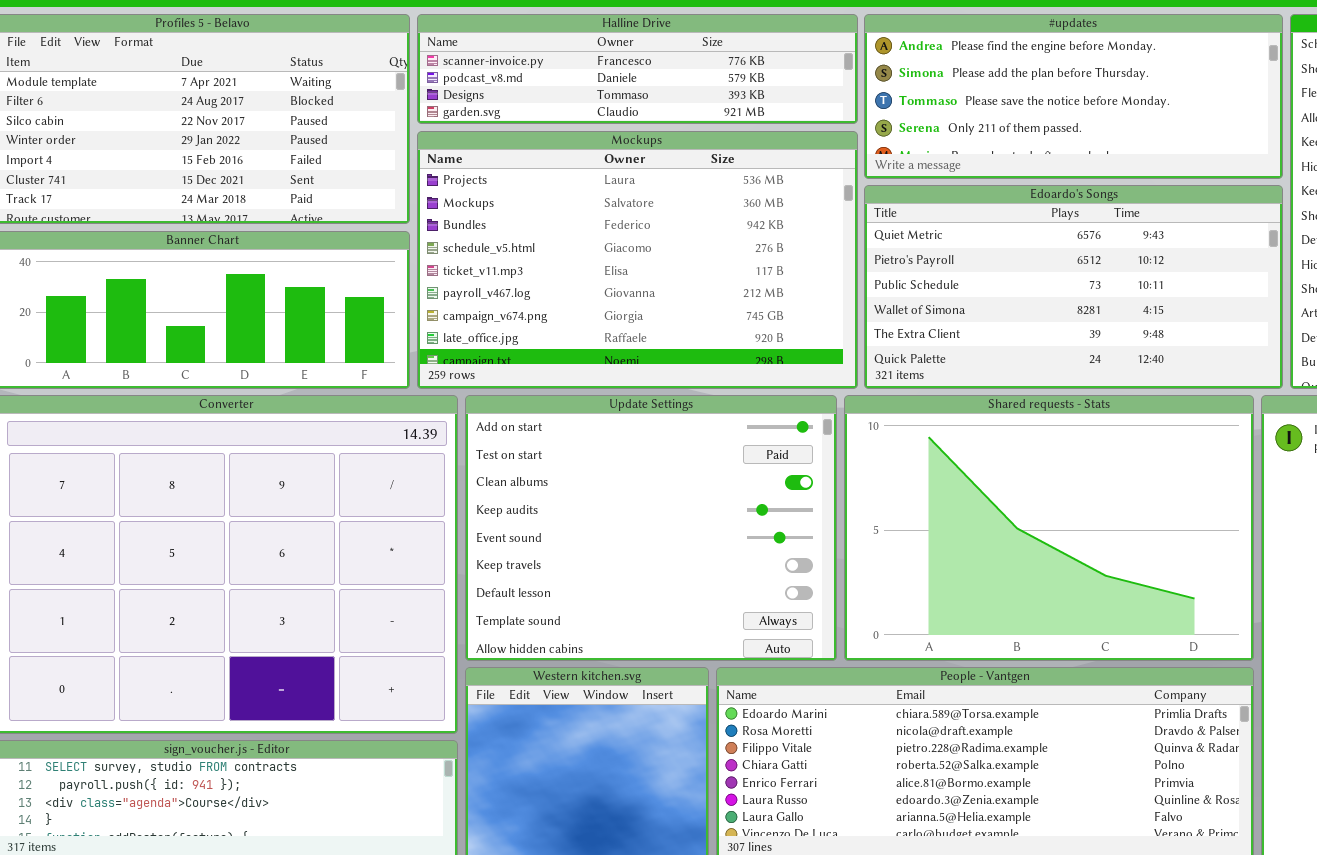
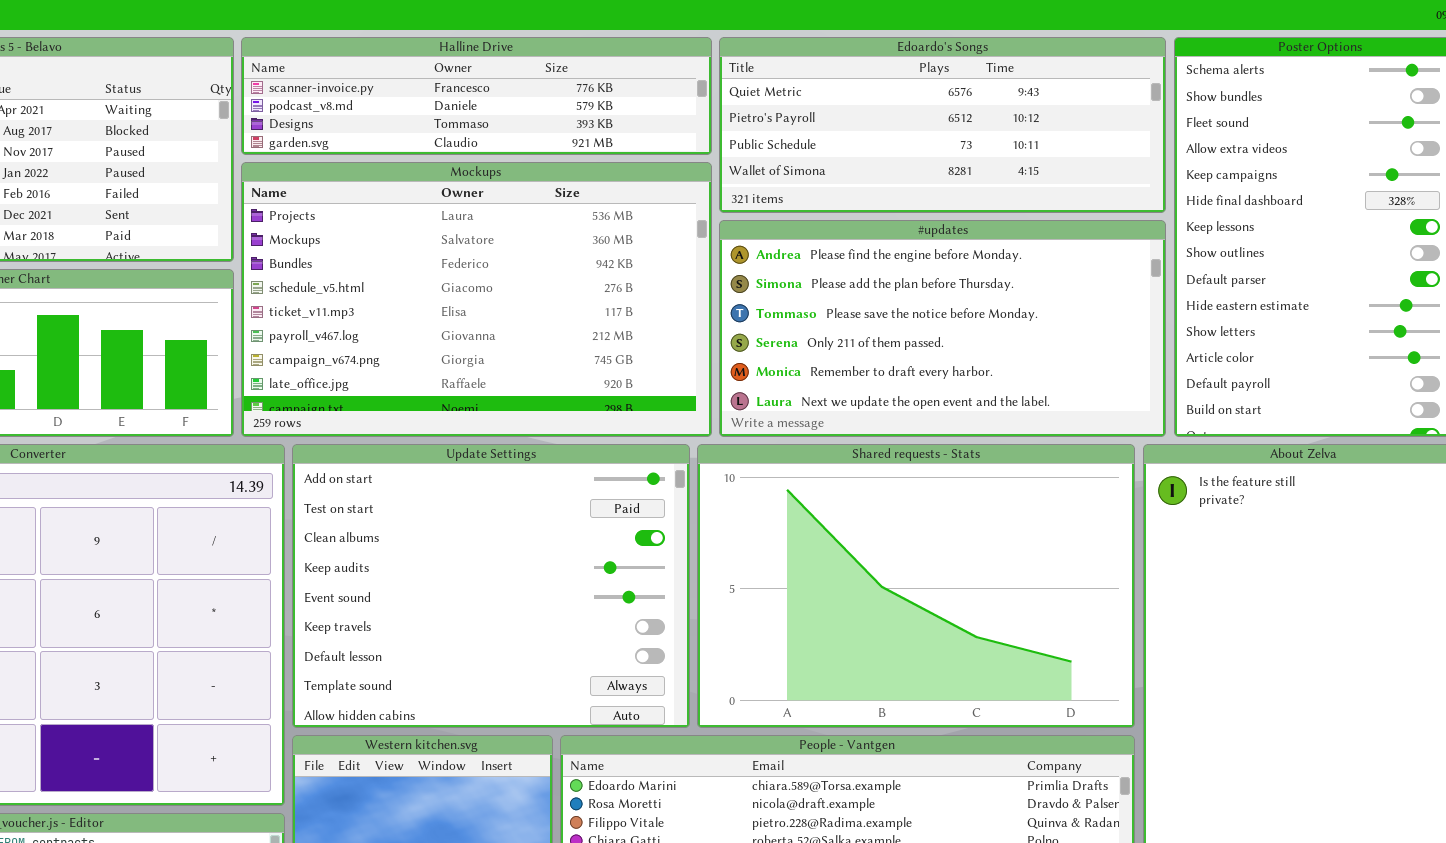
#updates: [864,14,1283,179] -> [719,220,1166,437], moved, resized
Edoardo's Songs: [864,185,1283,389] -> [719,37,1166,213], moved, resized

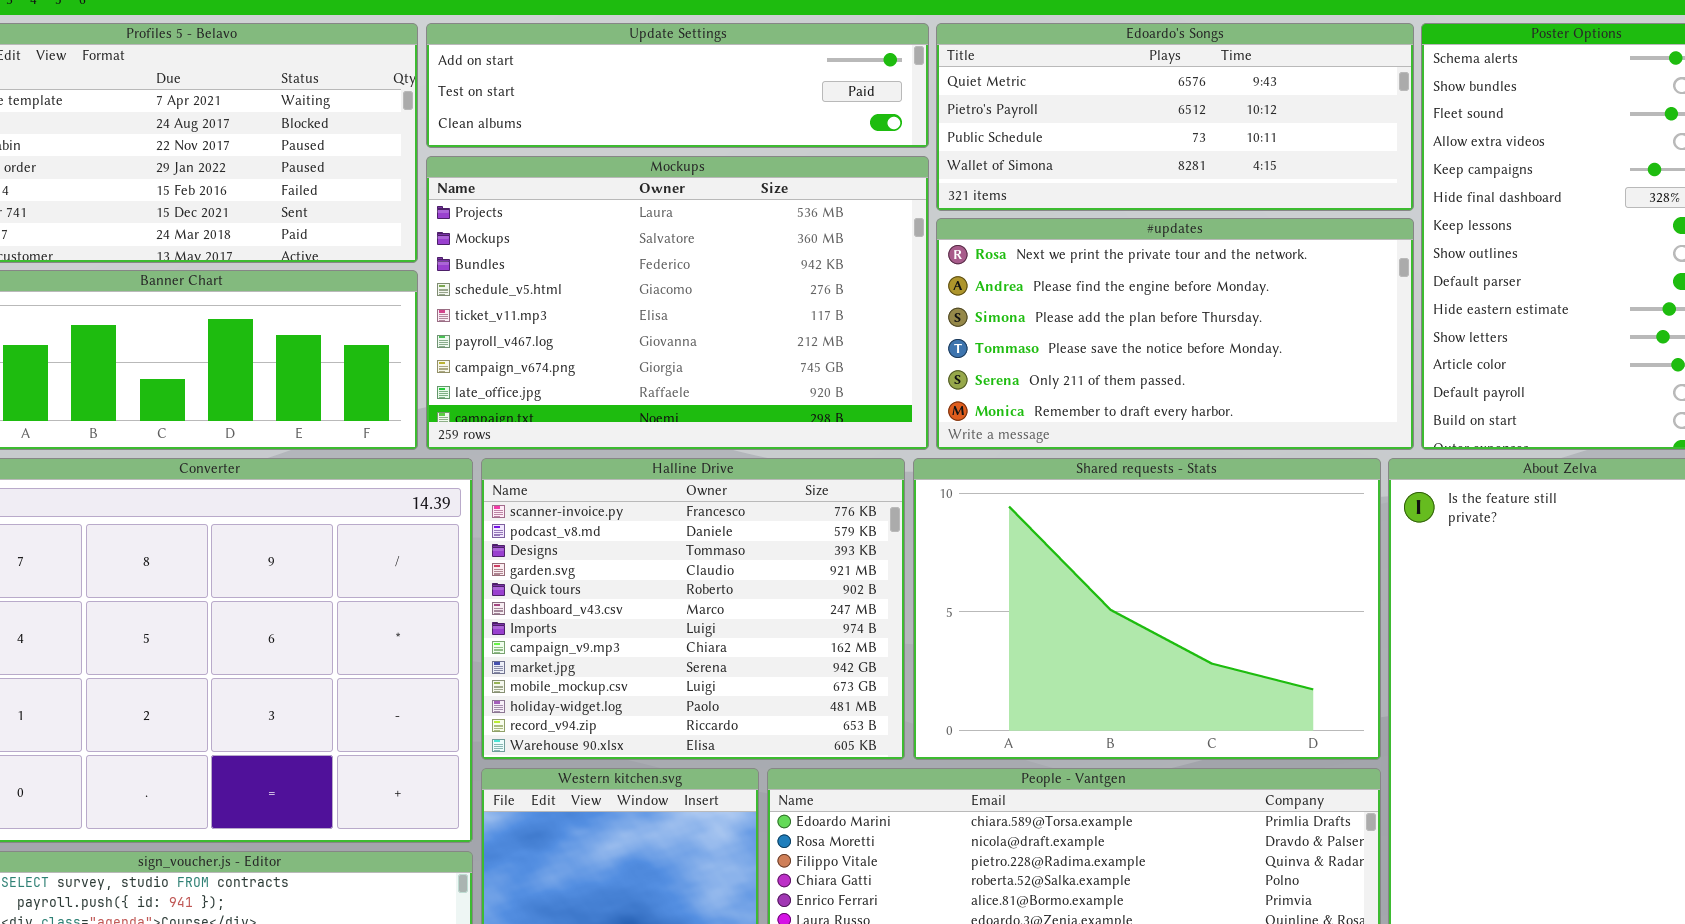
Halline Drive: [241,37,712,155] -> [481,458,905,760], moved, resized
#updates: [719,220,1166,437] -> [936,218,1414,450], scrolled up 1 row
Update Settings: [292,444,690,728] -> [426,23,929,148], moved, resized

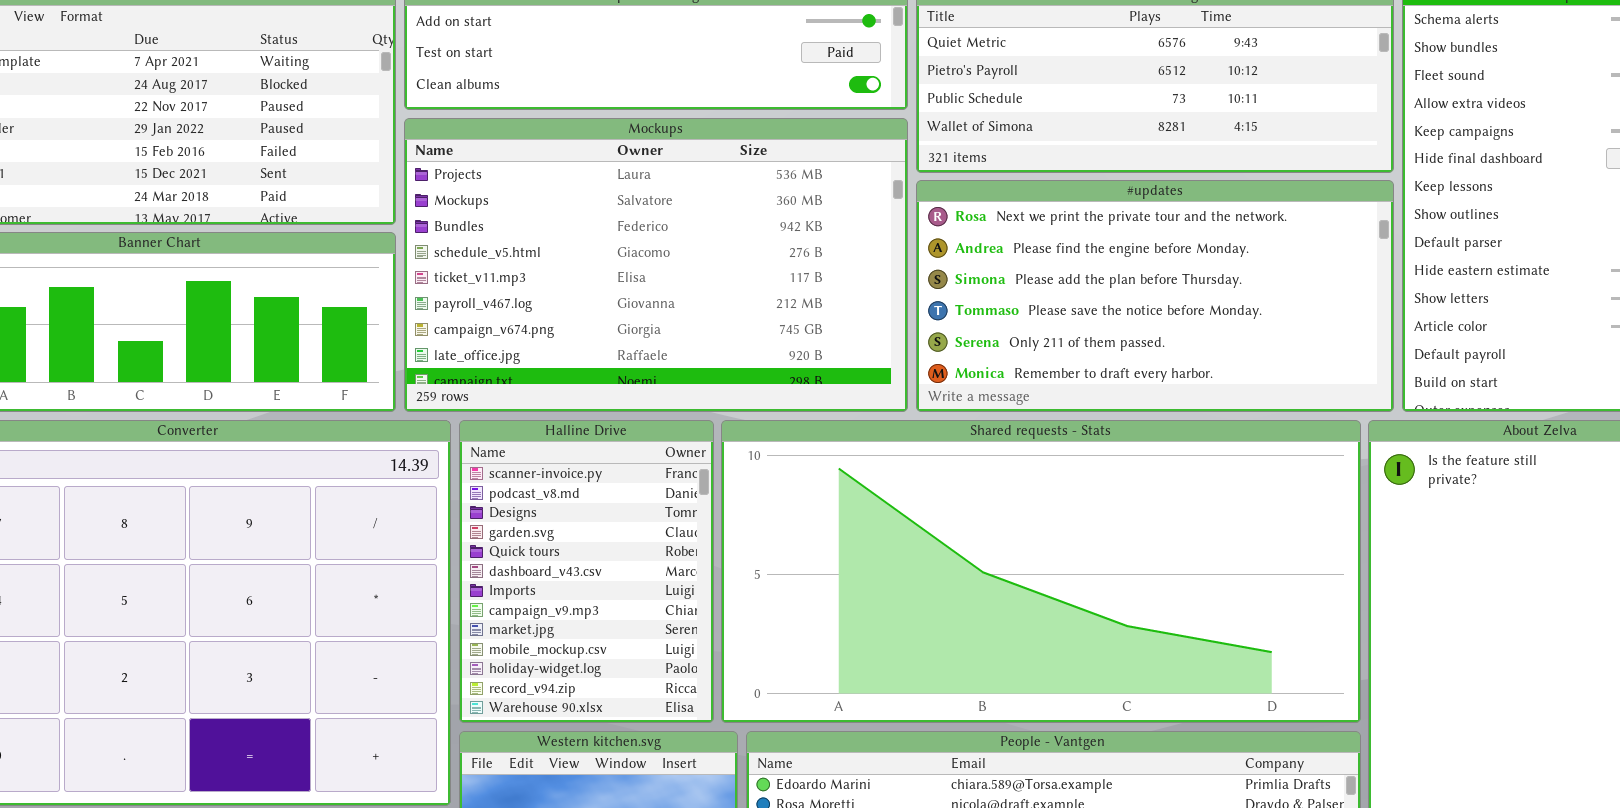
Halline Drive: [481,458,905,760] -> [459,420,714,723], resized
Shared requests - Stats: [913,458,1381,760] -> [721,420,1361,723], resized

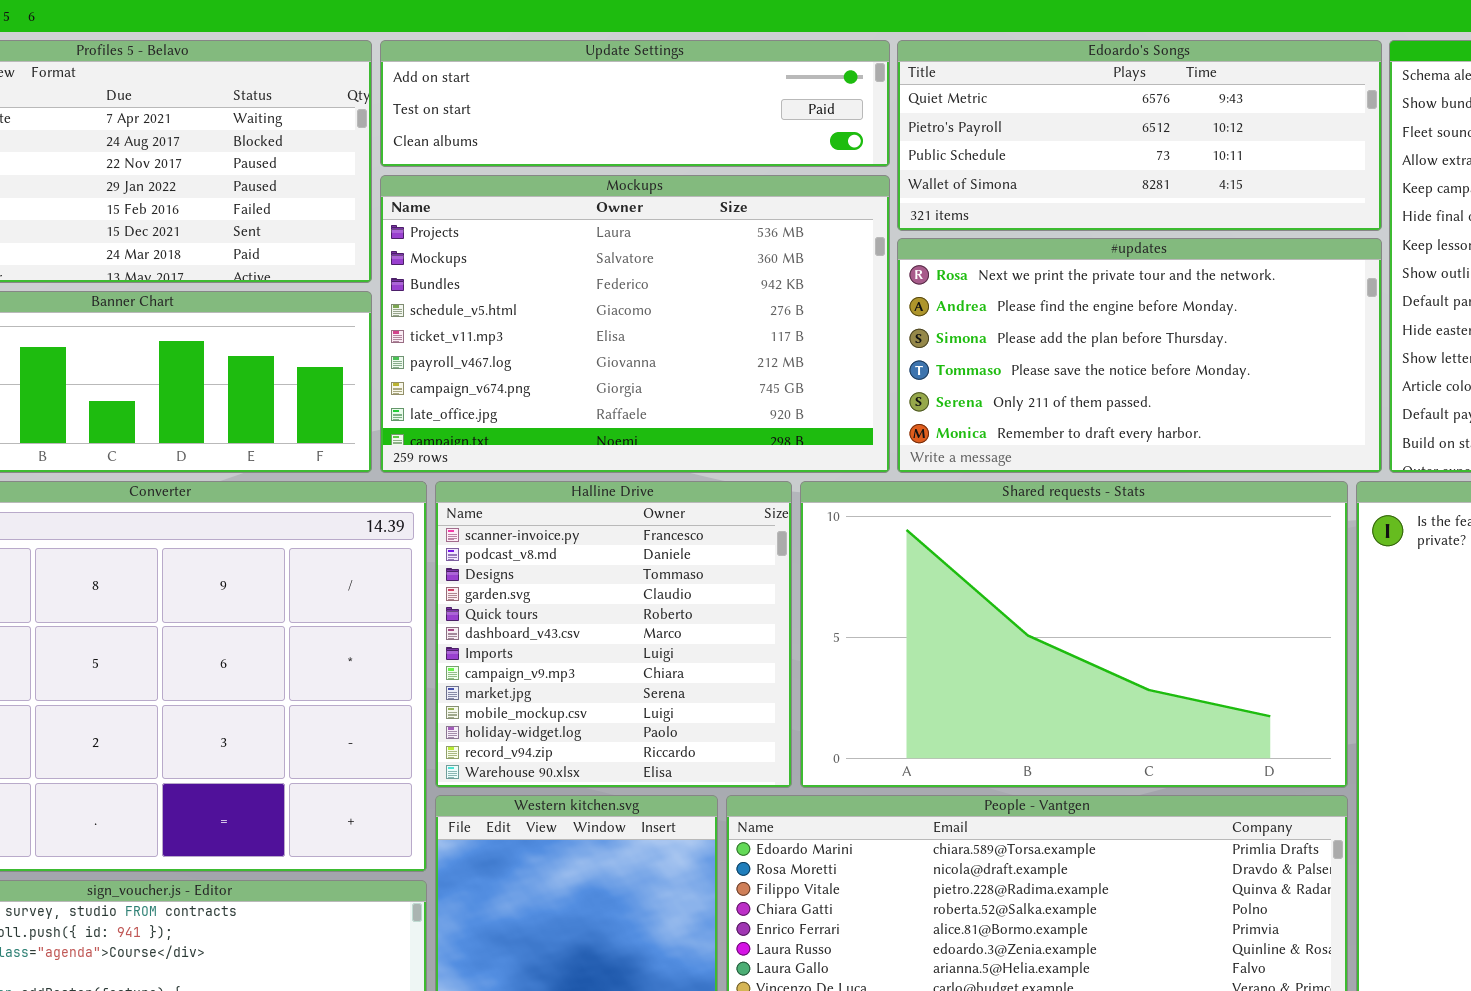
Halline Drive: [459,420,714,723] -> [435,481,792,788], resized
Shared requests - Stats: [721,420,1361,723] -> [800,481,1348,788], resized

